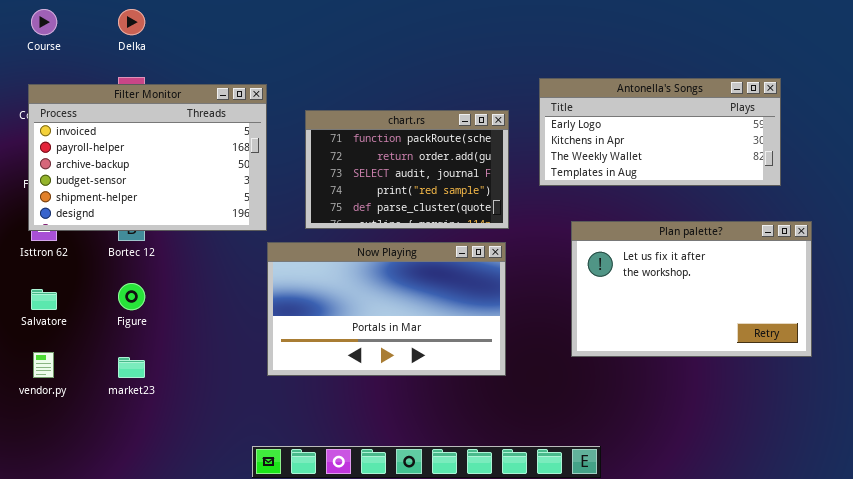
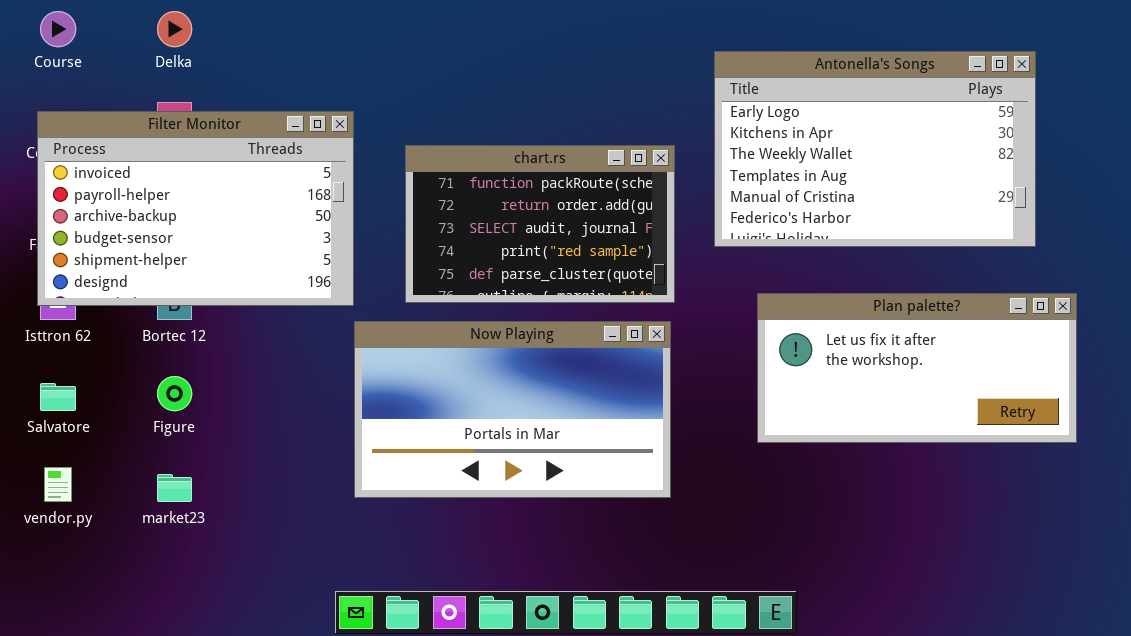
Antonella's Songs: [539,78,781,186] -> [714,51,1036,247], resized
Plan palette?: [571,221,812,357] -> [757,293,1077,443], resized

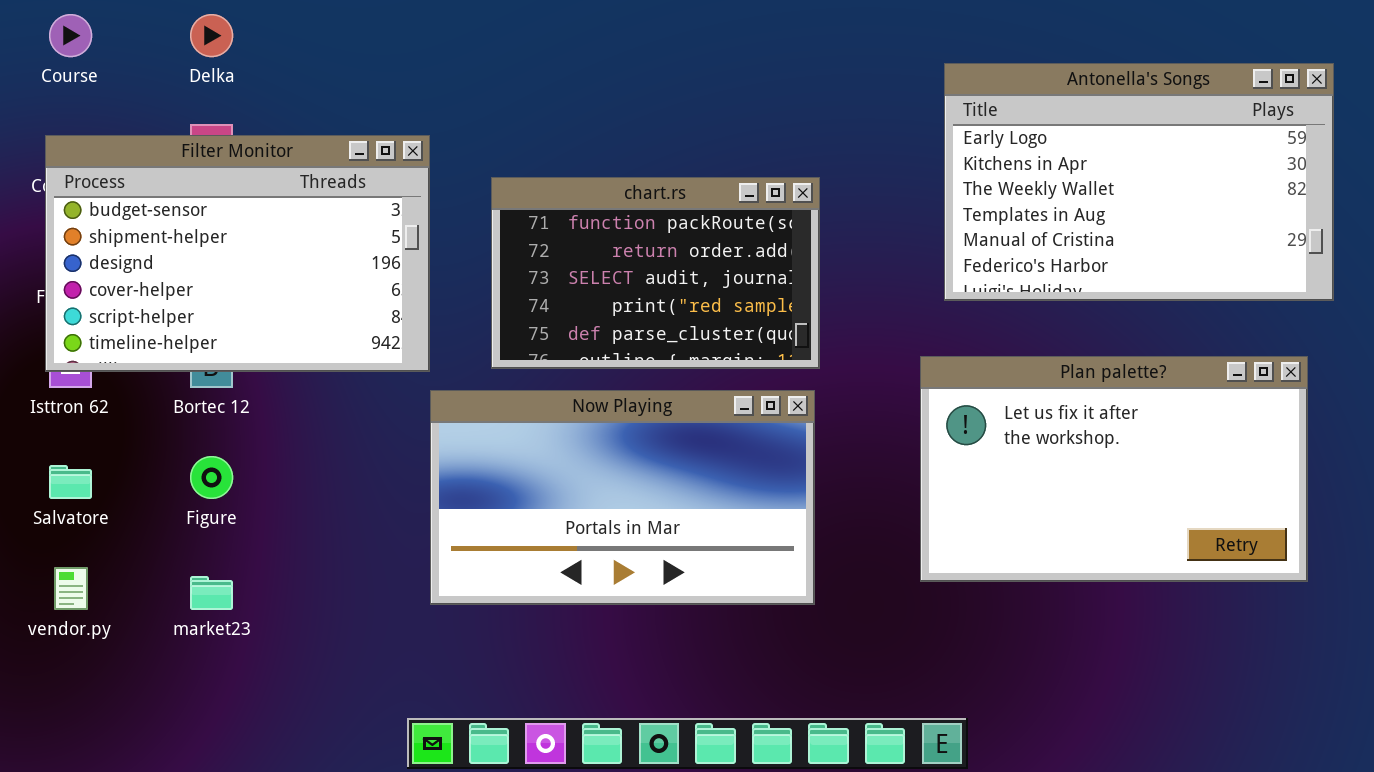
Antonella's Songs: [714,51,1036,247] -> [944,63,1334,301], moved
Filter Monitor: [37,111,354,306] -> [45,135,430,372], scrolled down 3 rows
Plan palette?: [757,293,1077,443] -> [920,356,1308,582], resized

